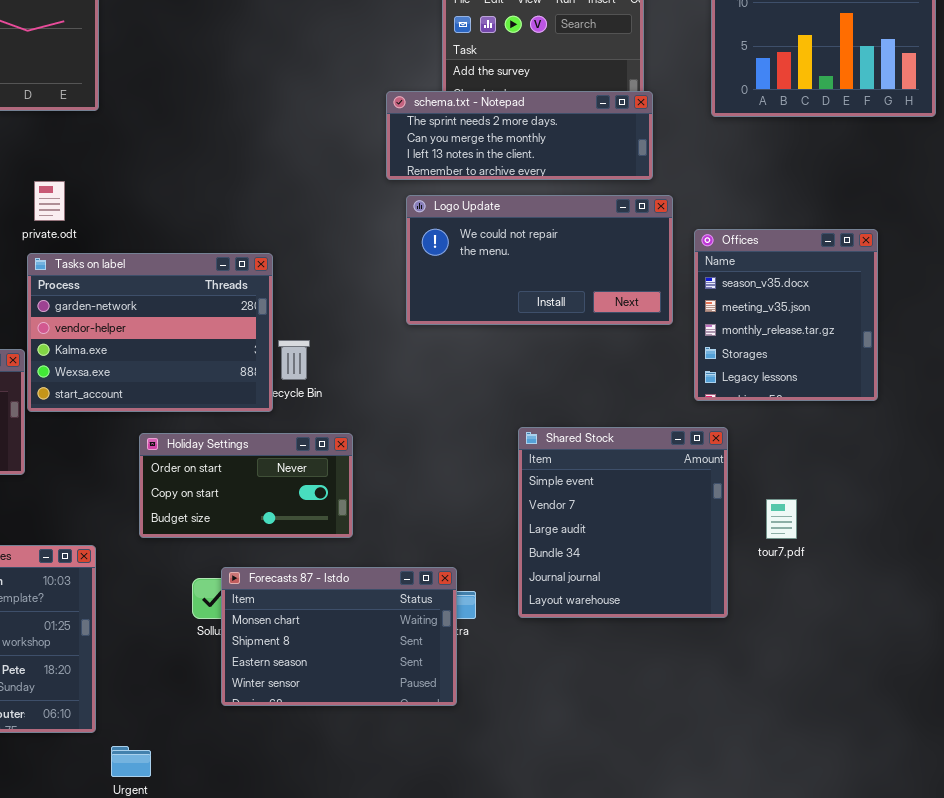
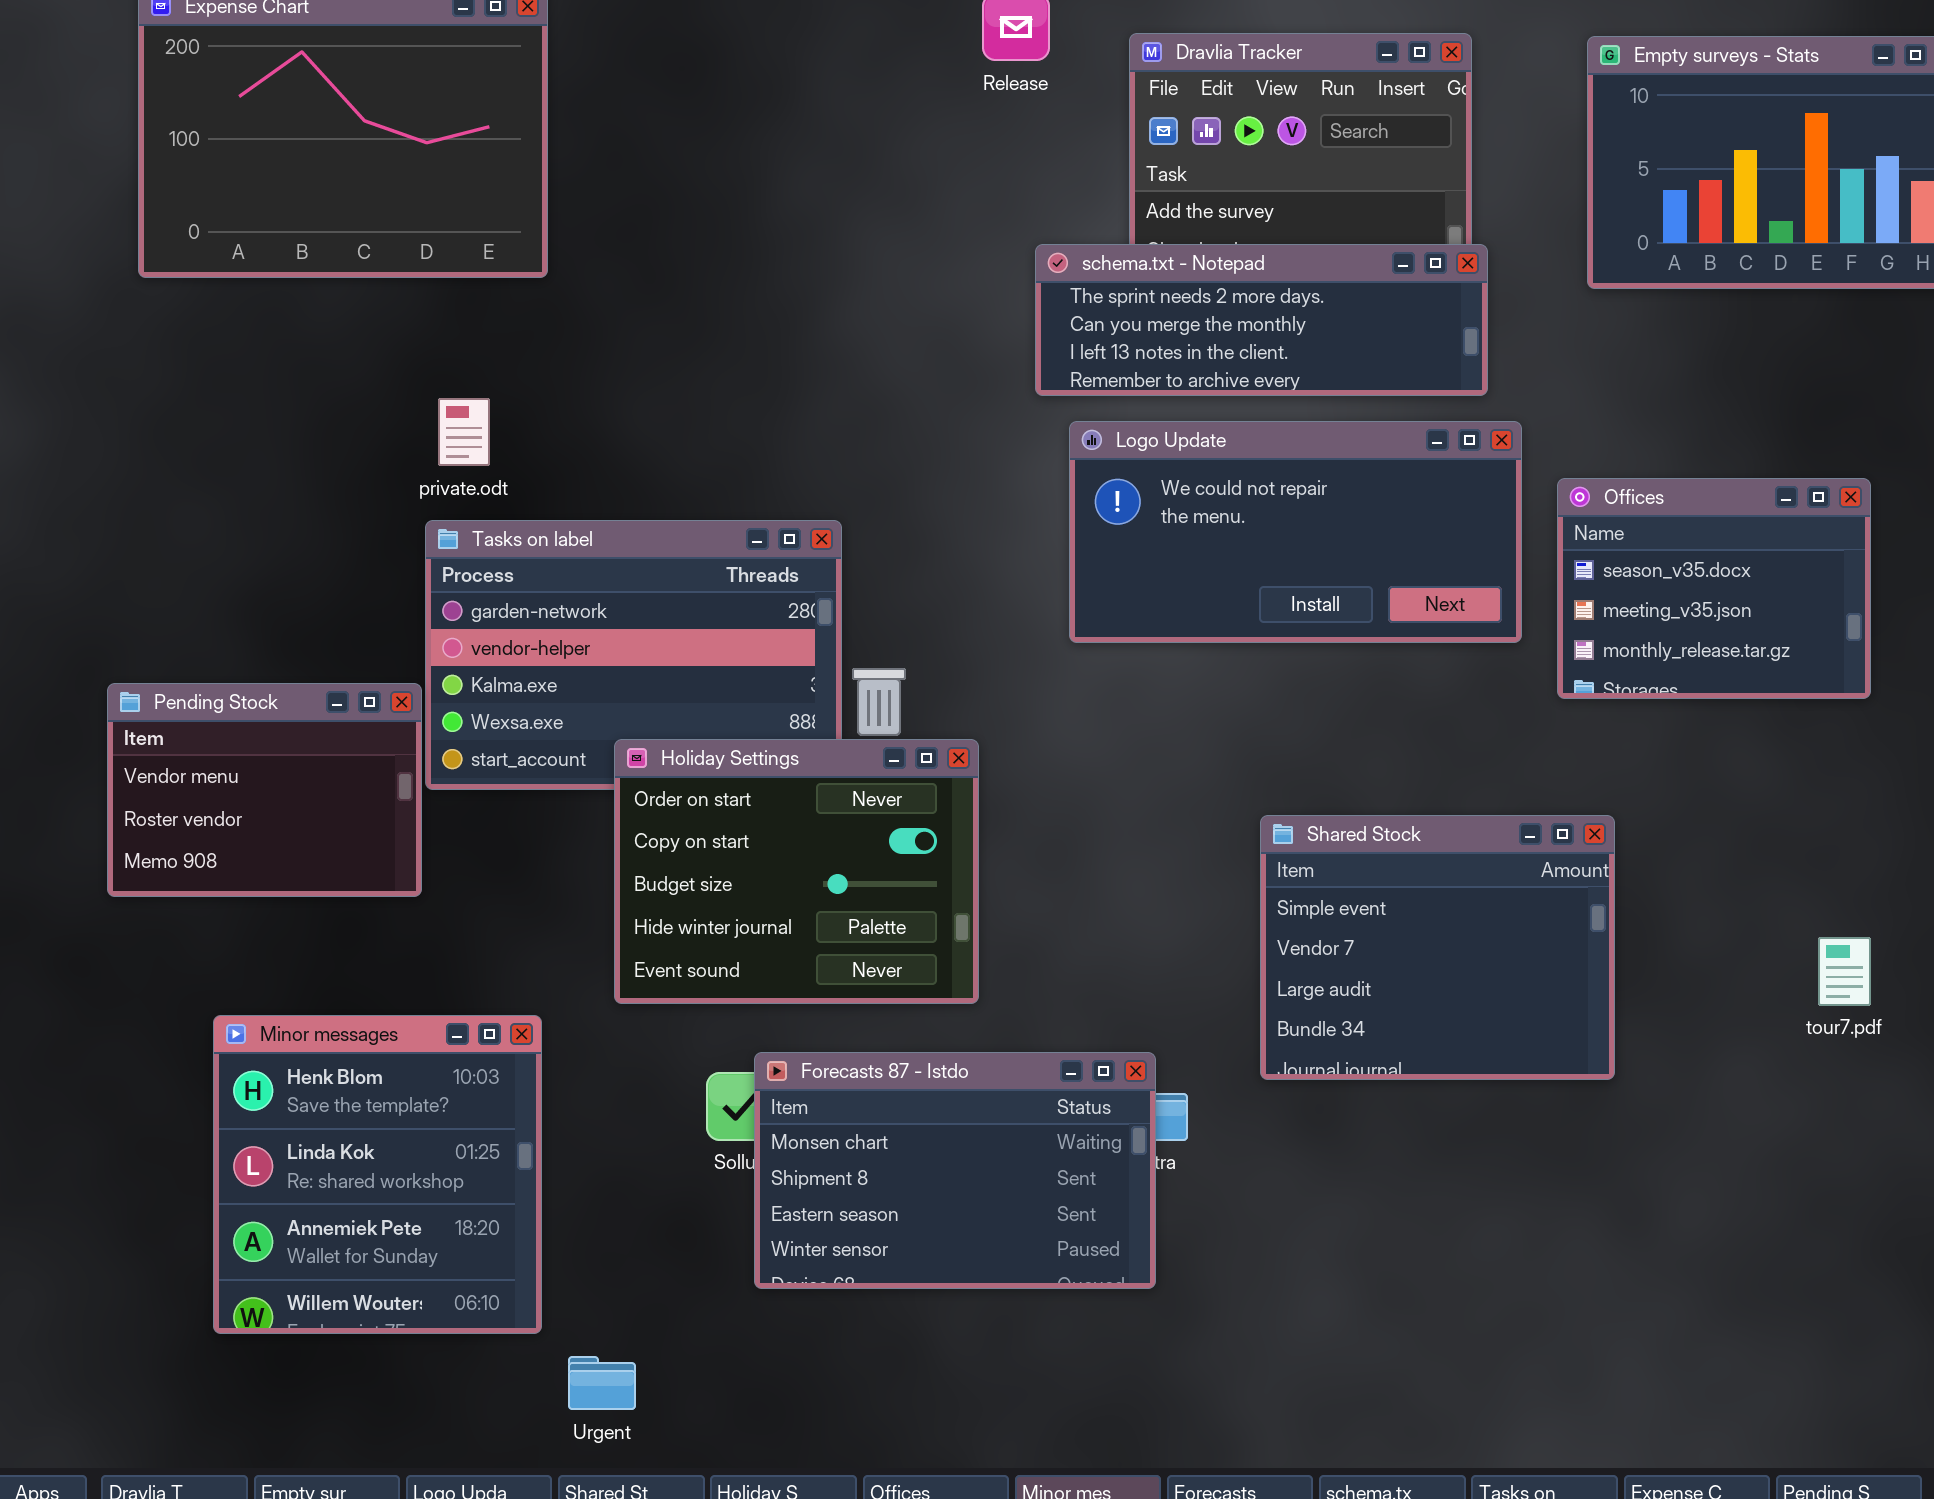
Offices: [694,229,878,401] -> [1557,478,1871,699], resized
Shared Stock: [518,427,728,618] -> [1260,815,1615,1080], resized
Holiday Settings: [139,433,353,538] -> [614,739,979,1004], resized
tour7.pdf: [766,499,797,539] -> [1818,937,1871,1006], moved

